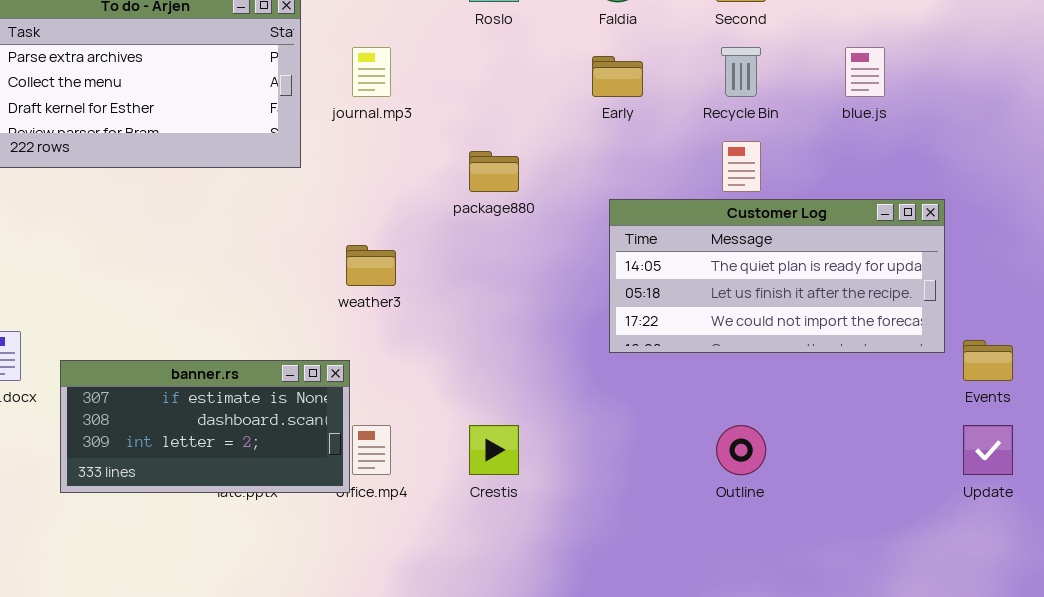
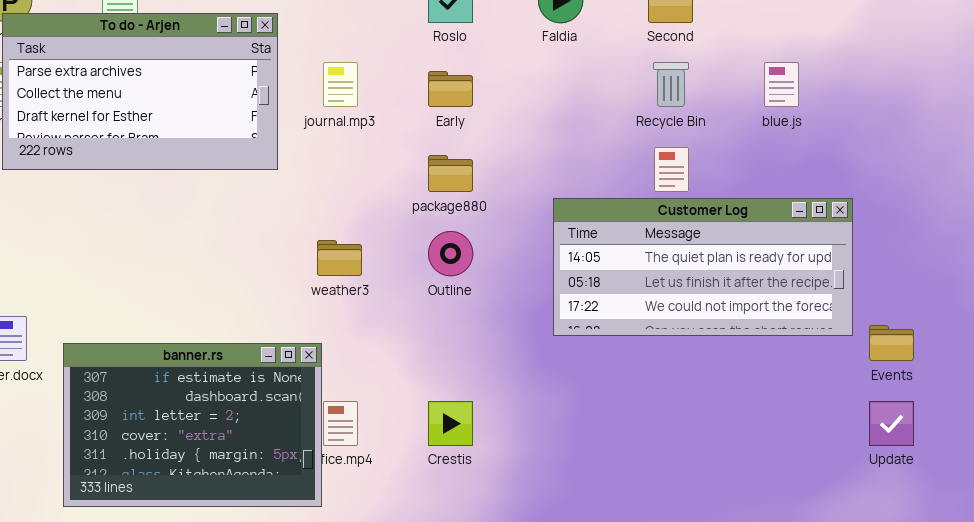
Early: [592,56,643,97] -> [428,71,473,107], moved
banner.rs: [60,360,350,493] -> [63,343,322,507], resized
Outline: [716,425,766,475] -> [428,231,473,276], moved

